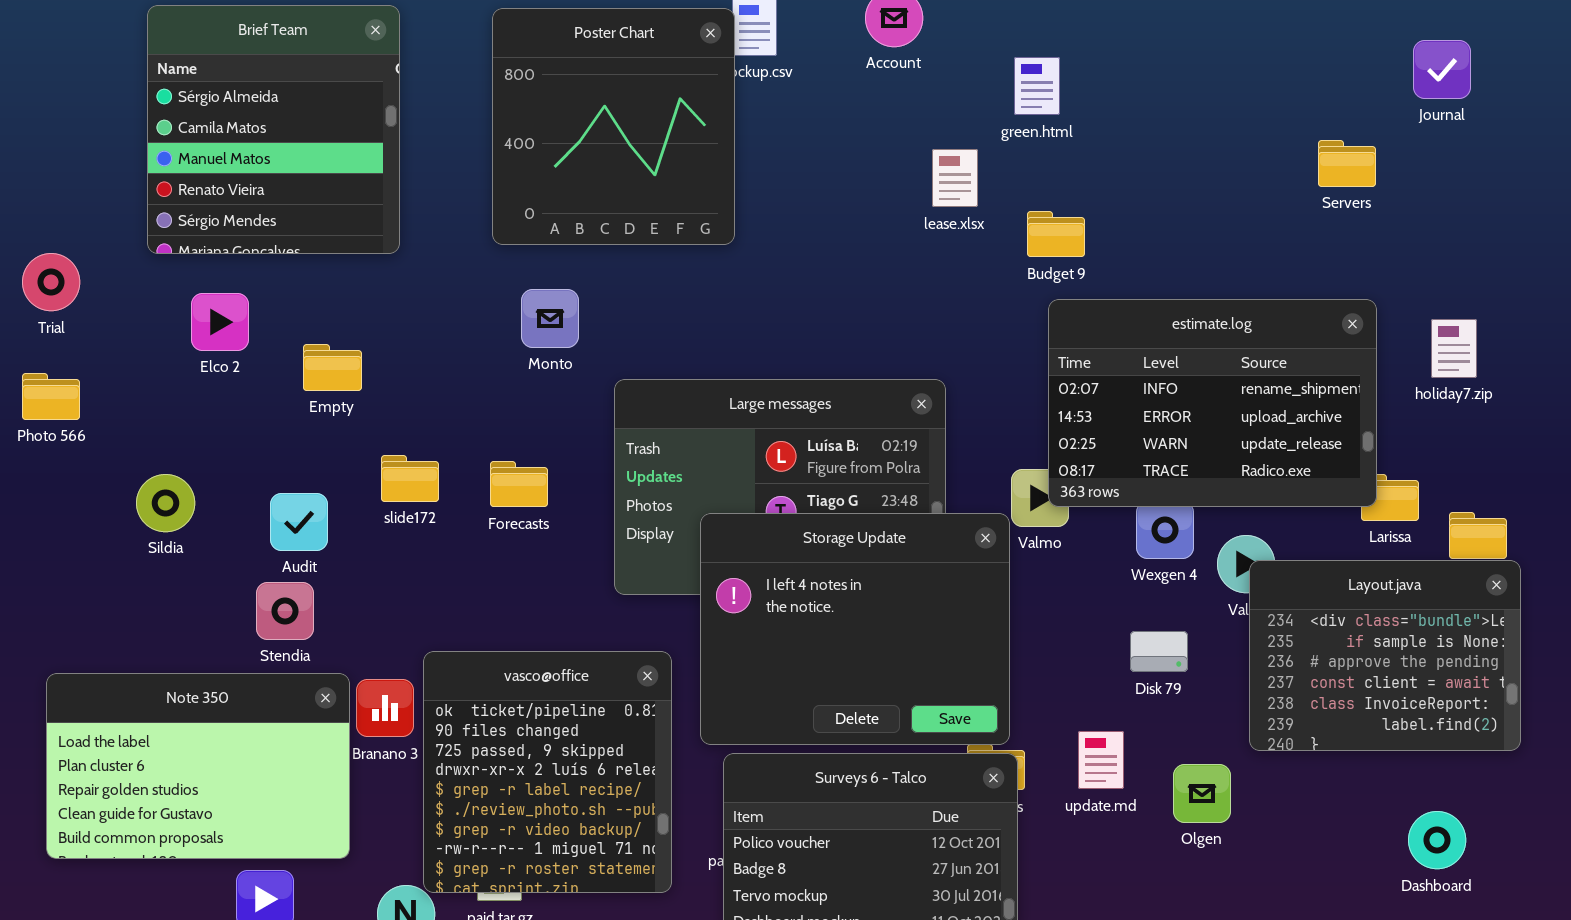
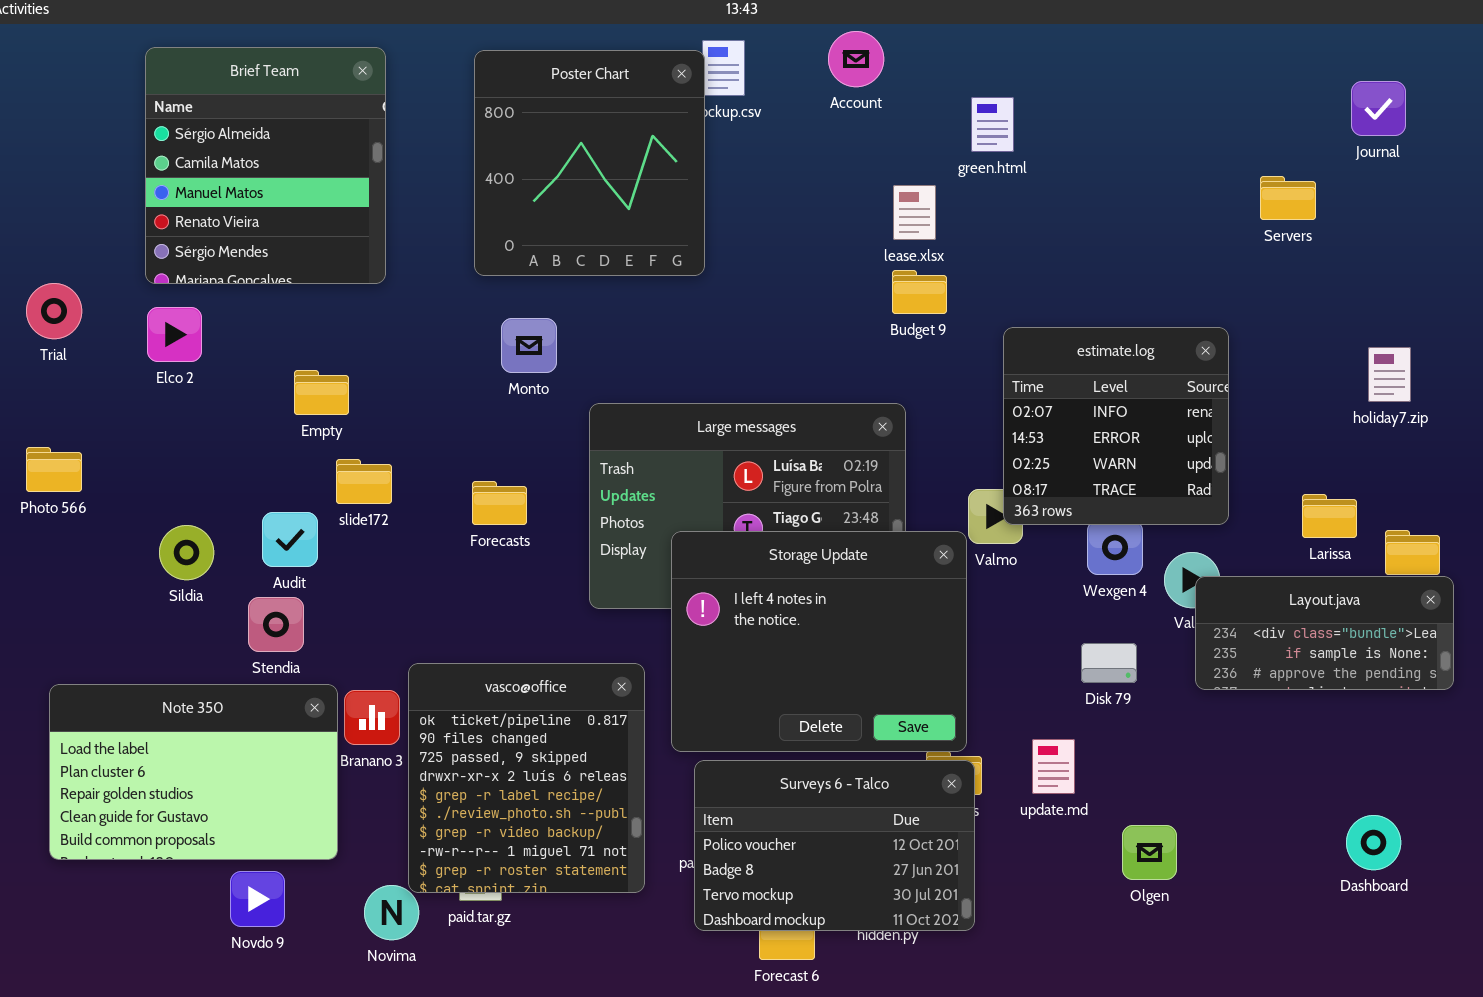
Budget 9: [1027,211,1085,257] -> [892,270,947,314], moved
Elco 2: [191,293,249,351] -> [147,307,202,362], moved
estimate.log: [1048,299,1377,507] -> [1003,327,1229,525], resized
Photo 566: [22,373,80,420] -> [26,447,82,492], moved
slide172: [381,455,439,502] -> [336,459,392,504], moved
Sildia: [136,474,195,532] -> [159,525,214,580], moved
Layout.java: [1249,560,1521,751] -> [1195,576,1454,690], resized
Olgen: [1173,764,1231,823] -> [1122,825,1177,880], moved

